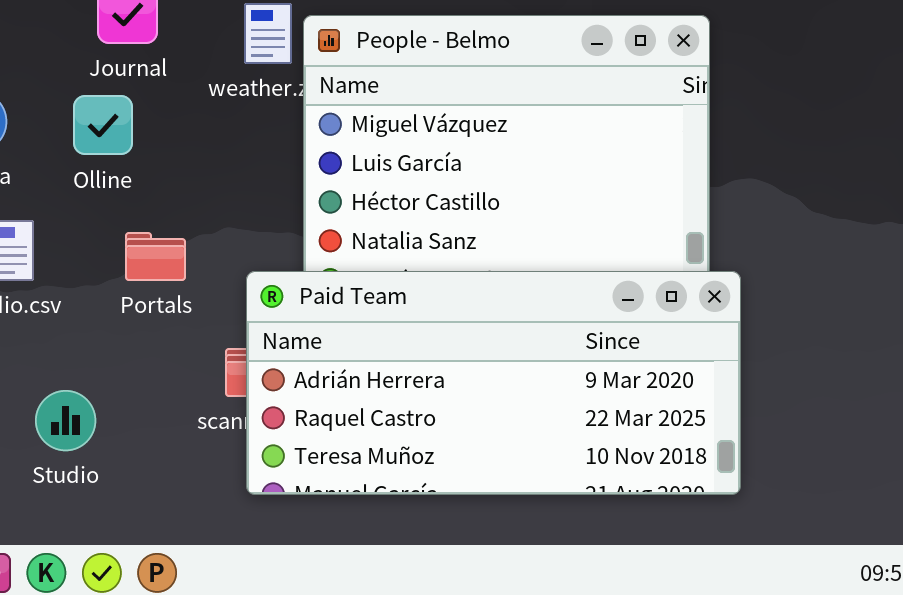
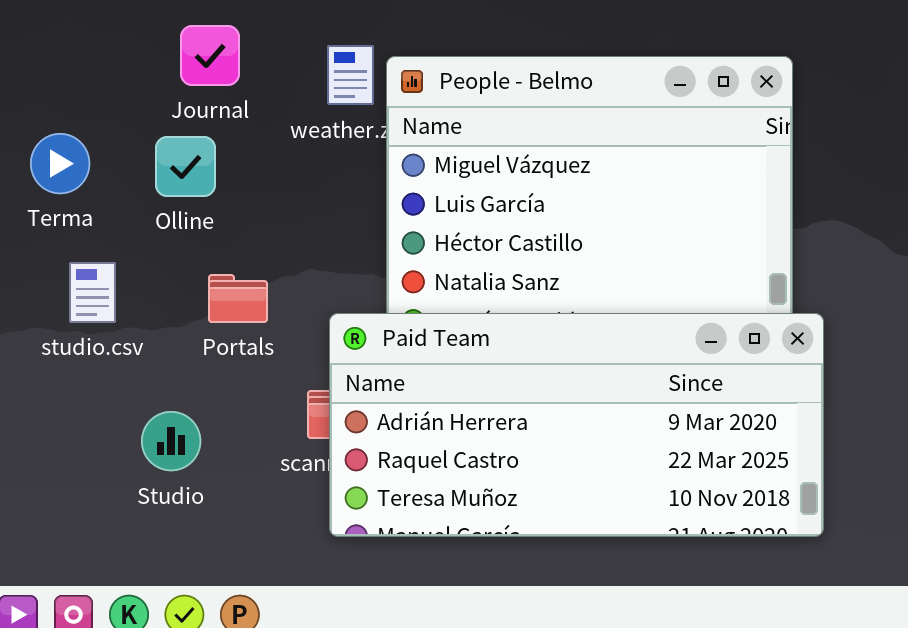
Studio: [35,390,96,451] -> [141,411,201,471], moved

